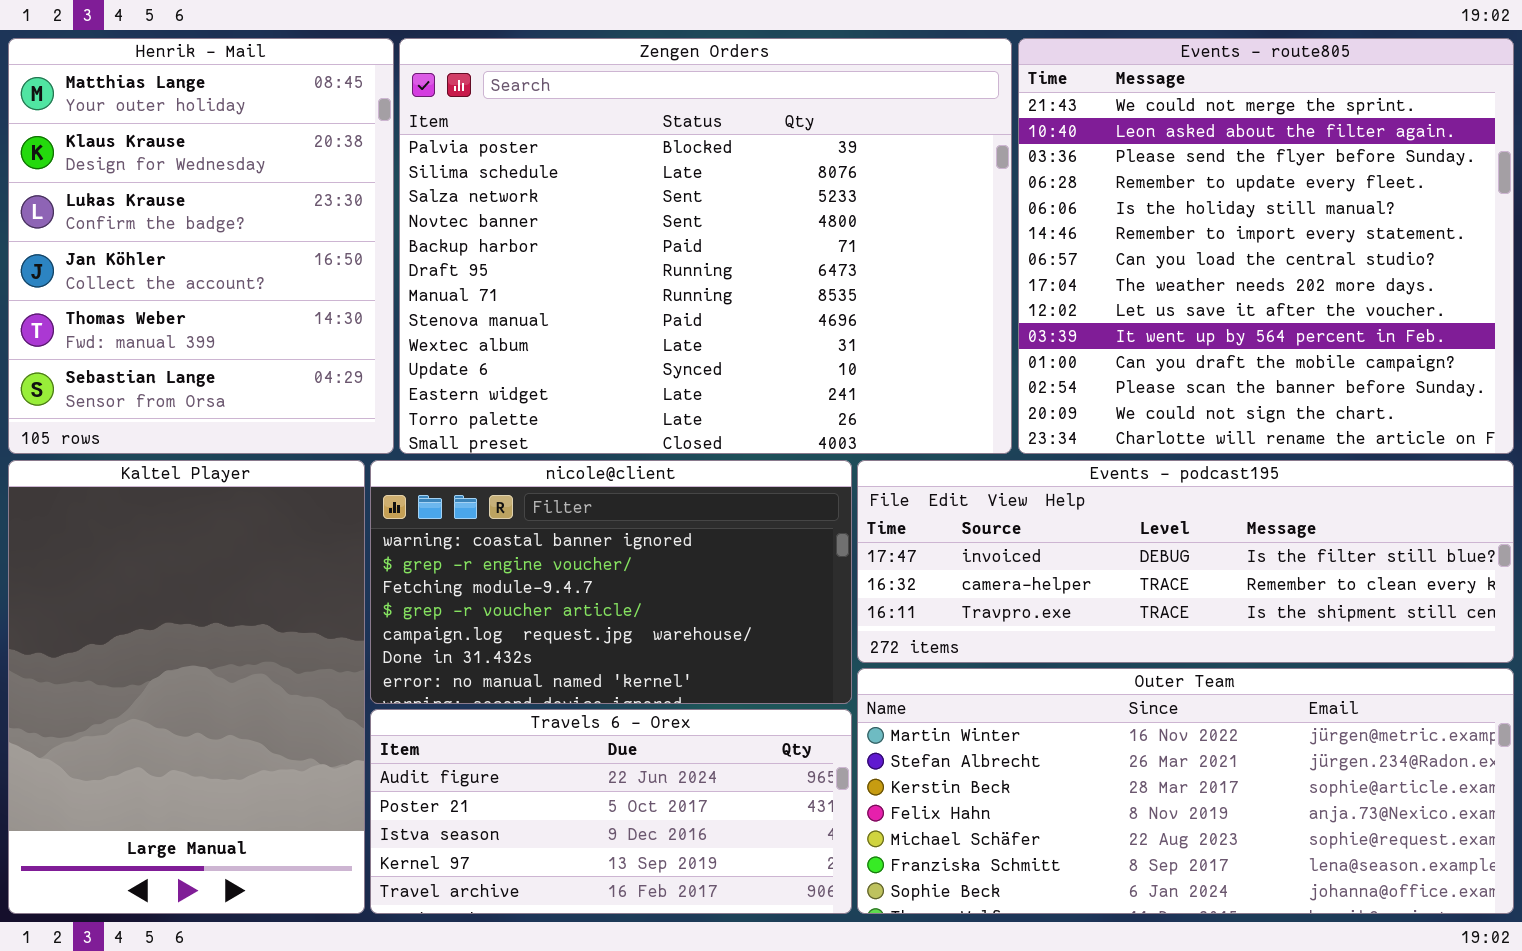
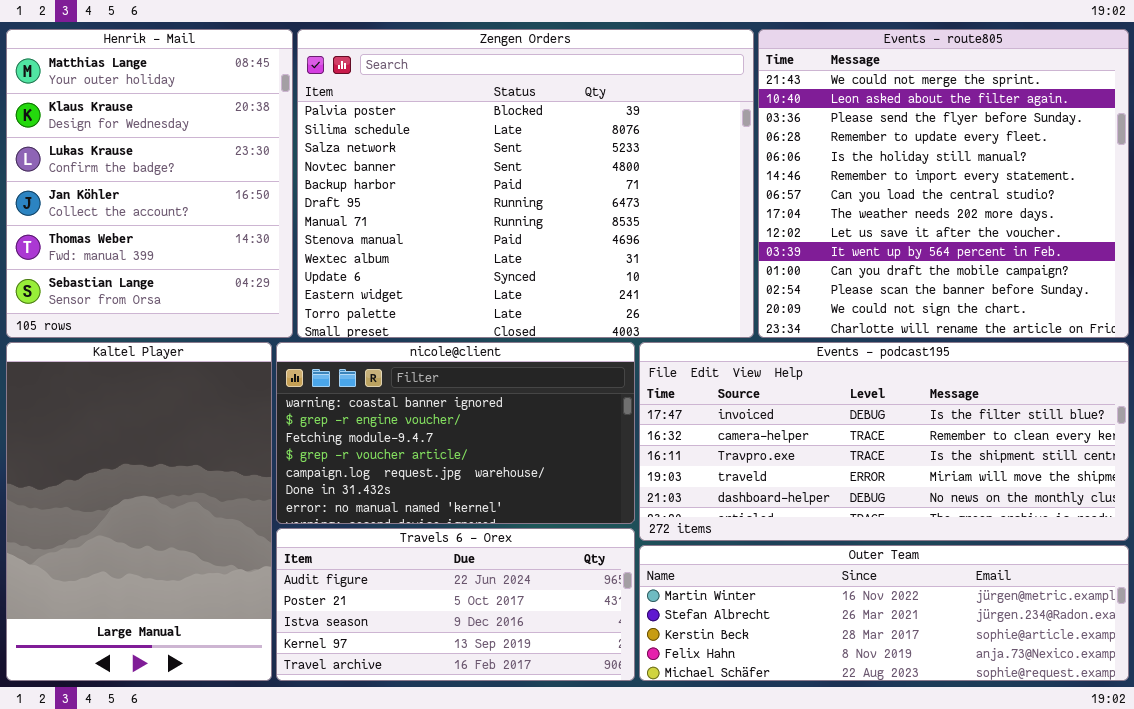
Events - podcast195: [857,460,1514,663] -> [639,342,1129,541], resized
Outer Team: [857,668,1514,914] -> [639,545,1129,681], resized

